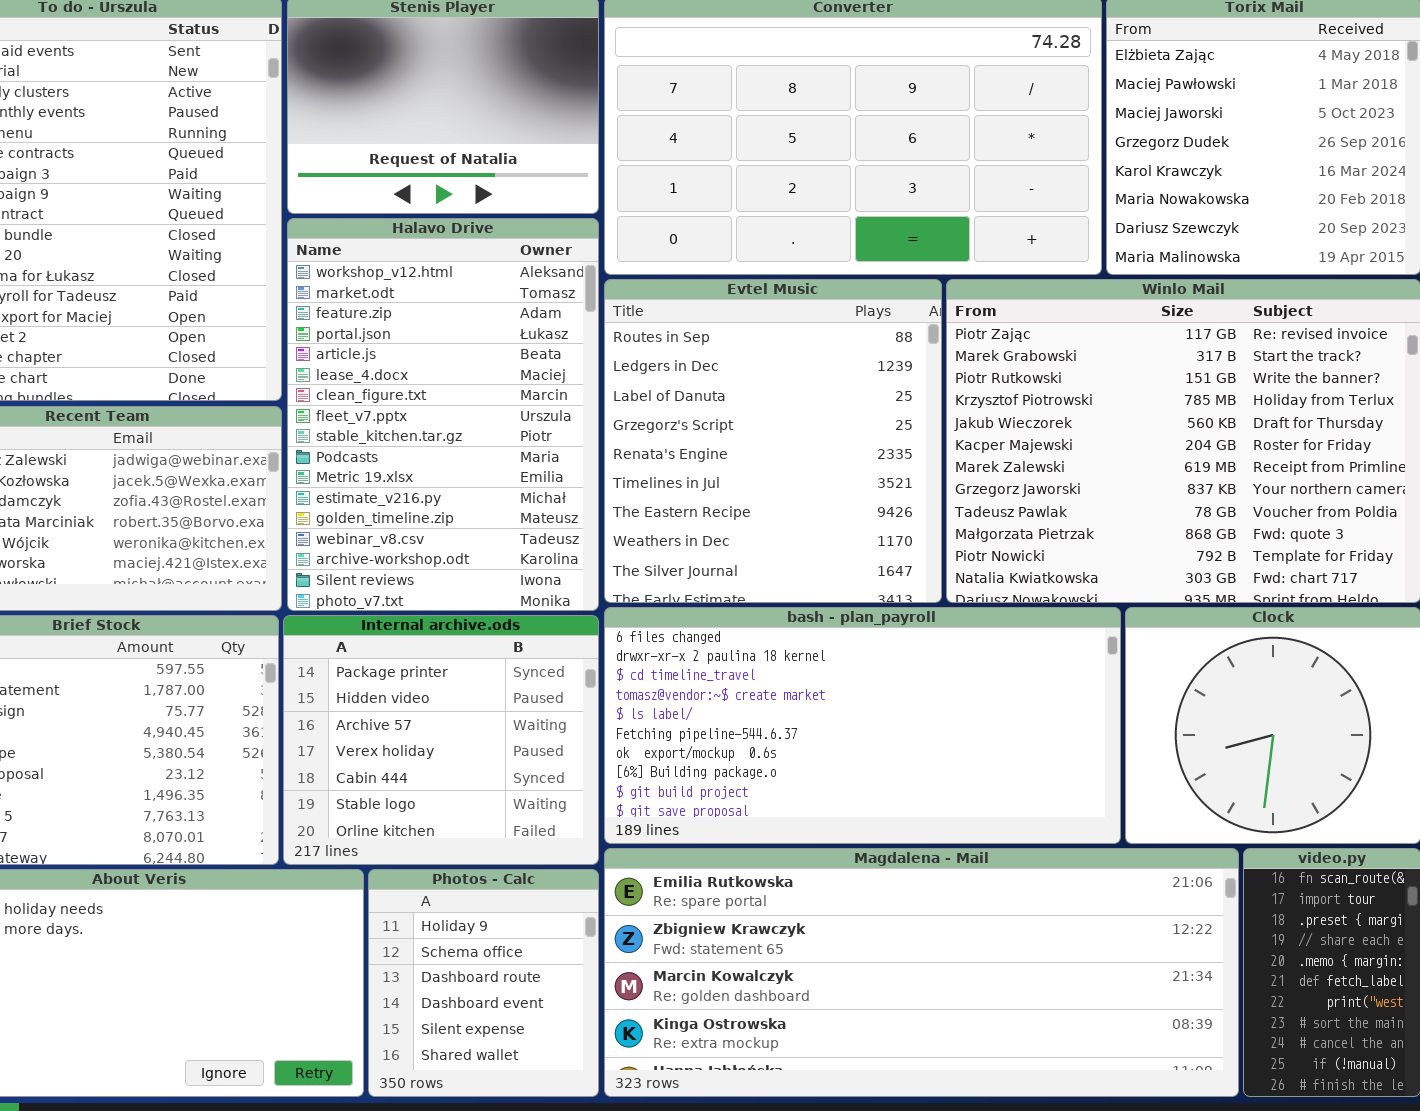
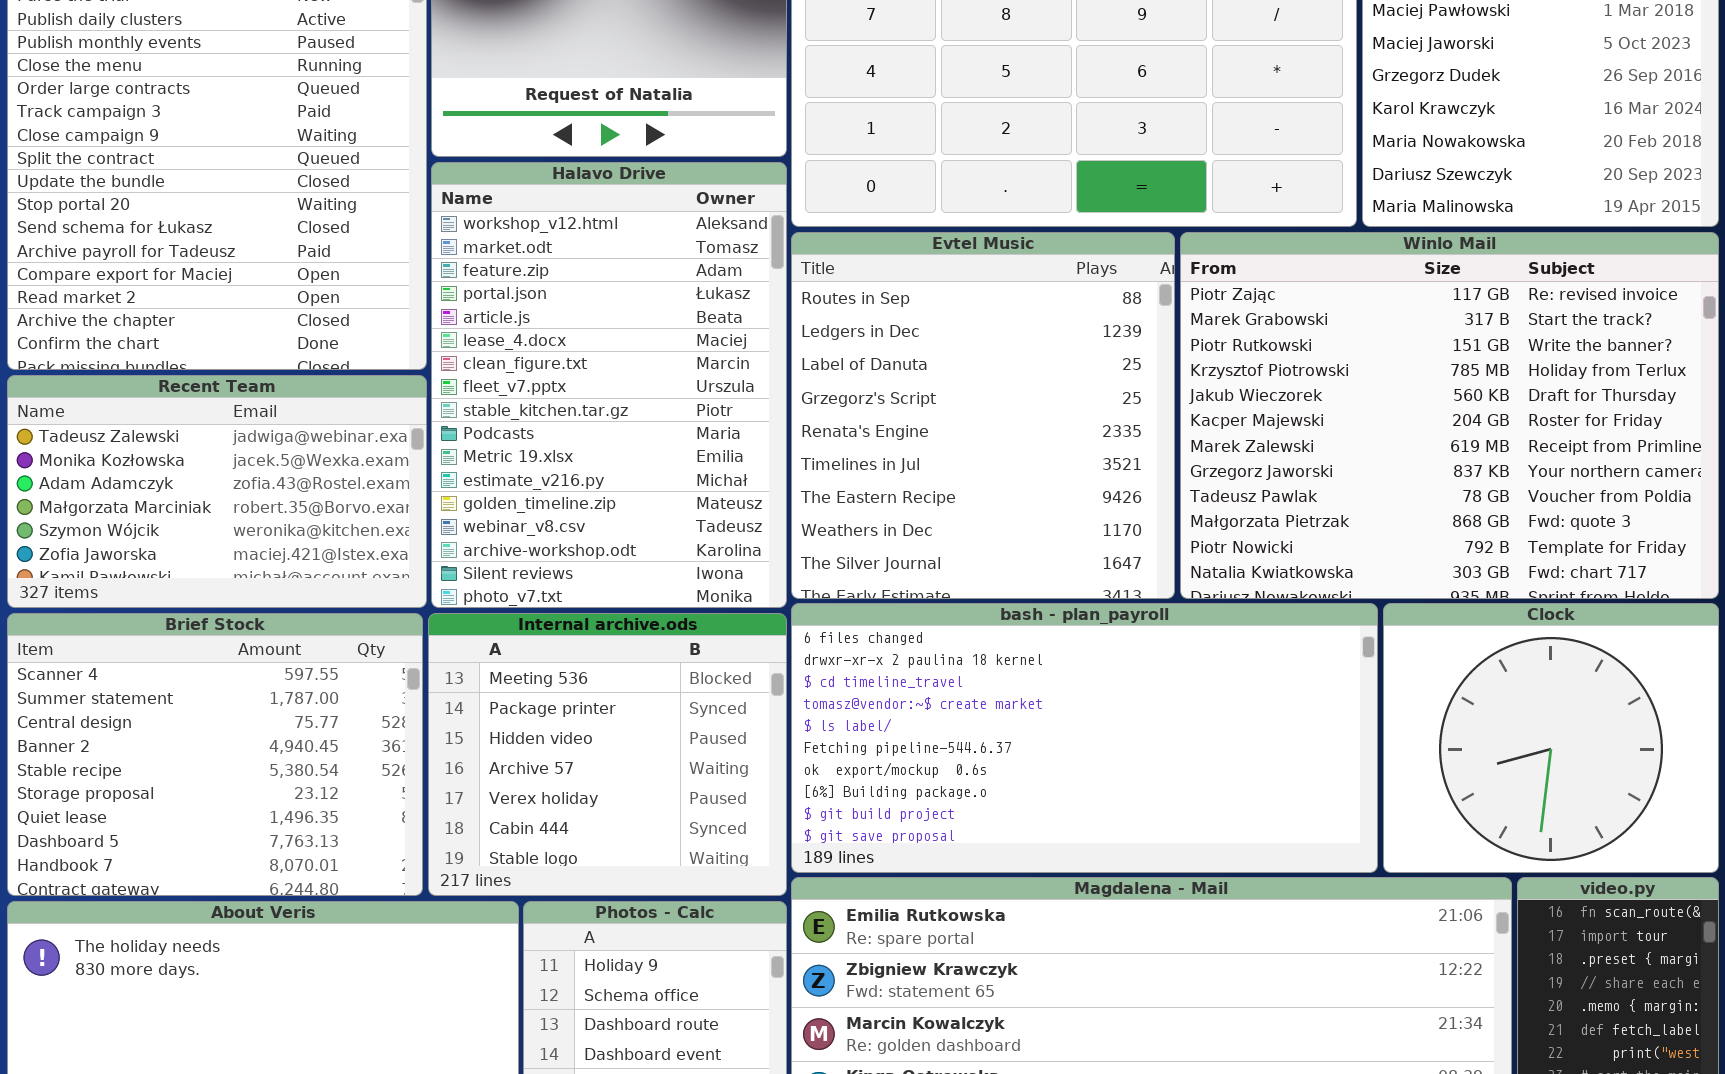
Internal archive.ods: [283,615,599,865] -> [428,613,787,896], scrolled up 1 row

